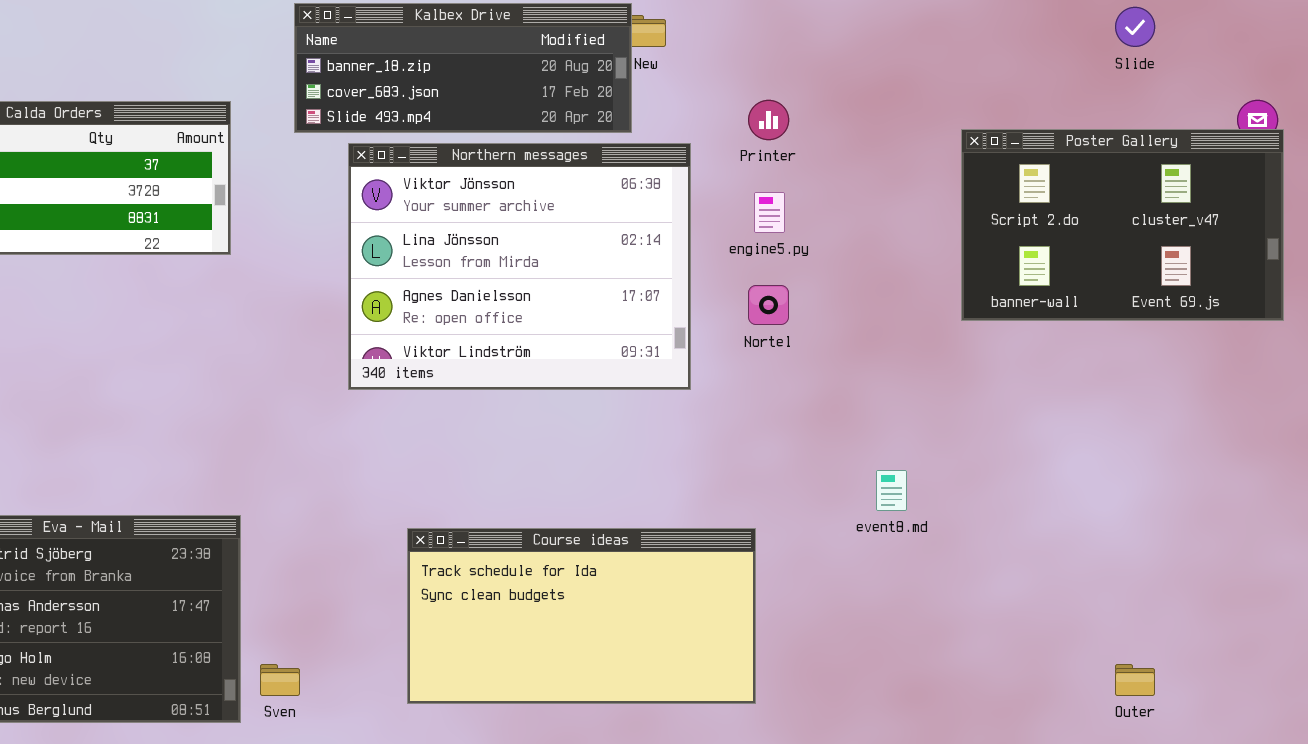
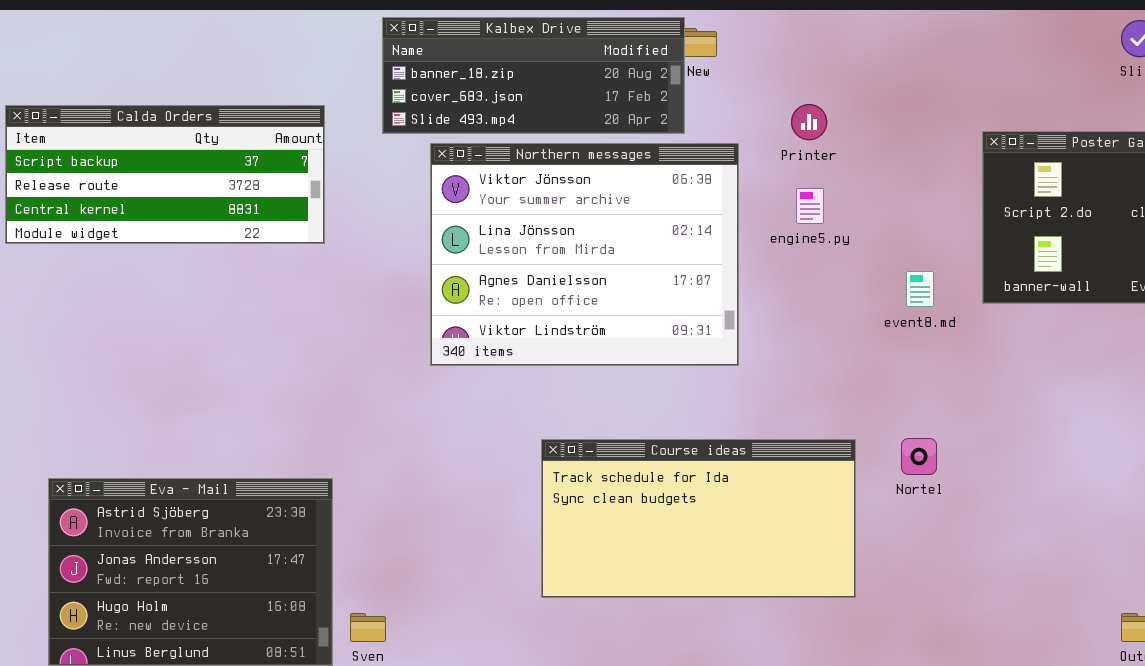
Nortel: [748,285,789,325] -> [901,438,937,475], moved
event8.md: [876,470,907,511] -> [906,271,934,307], moved
Course ideas: [407,528,756,704] -> [541,439,856,598], moved

